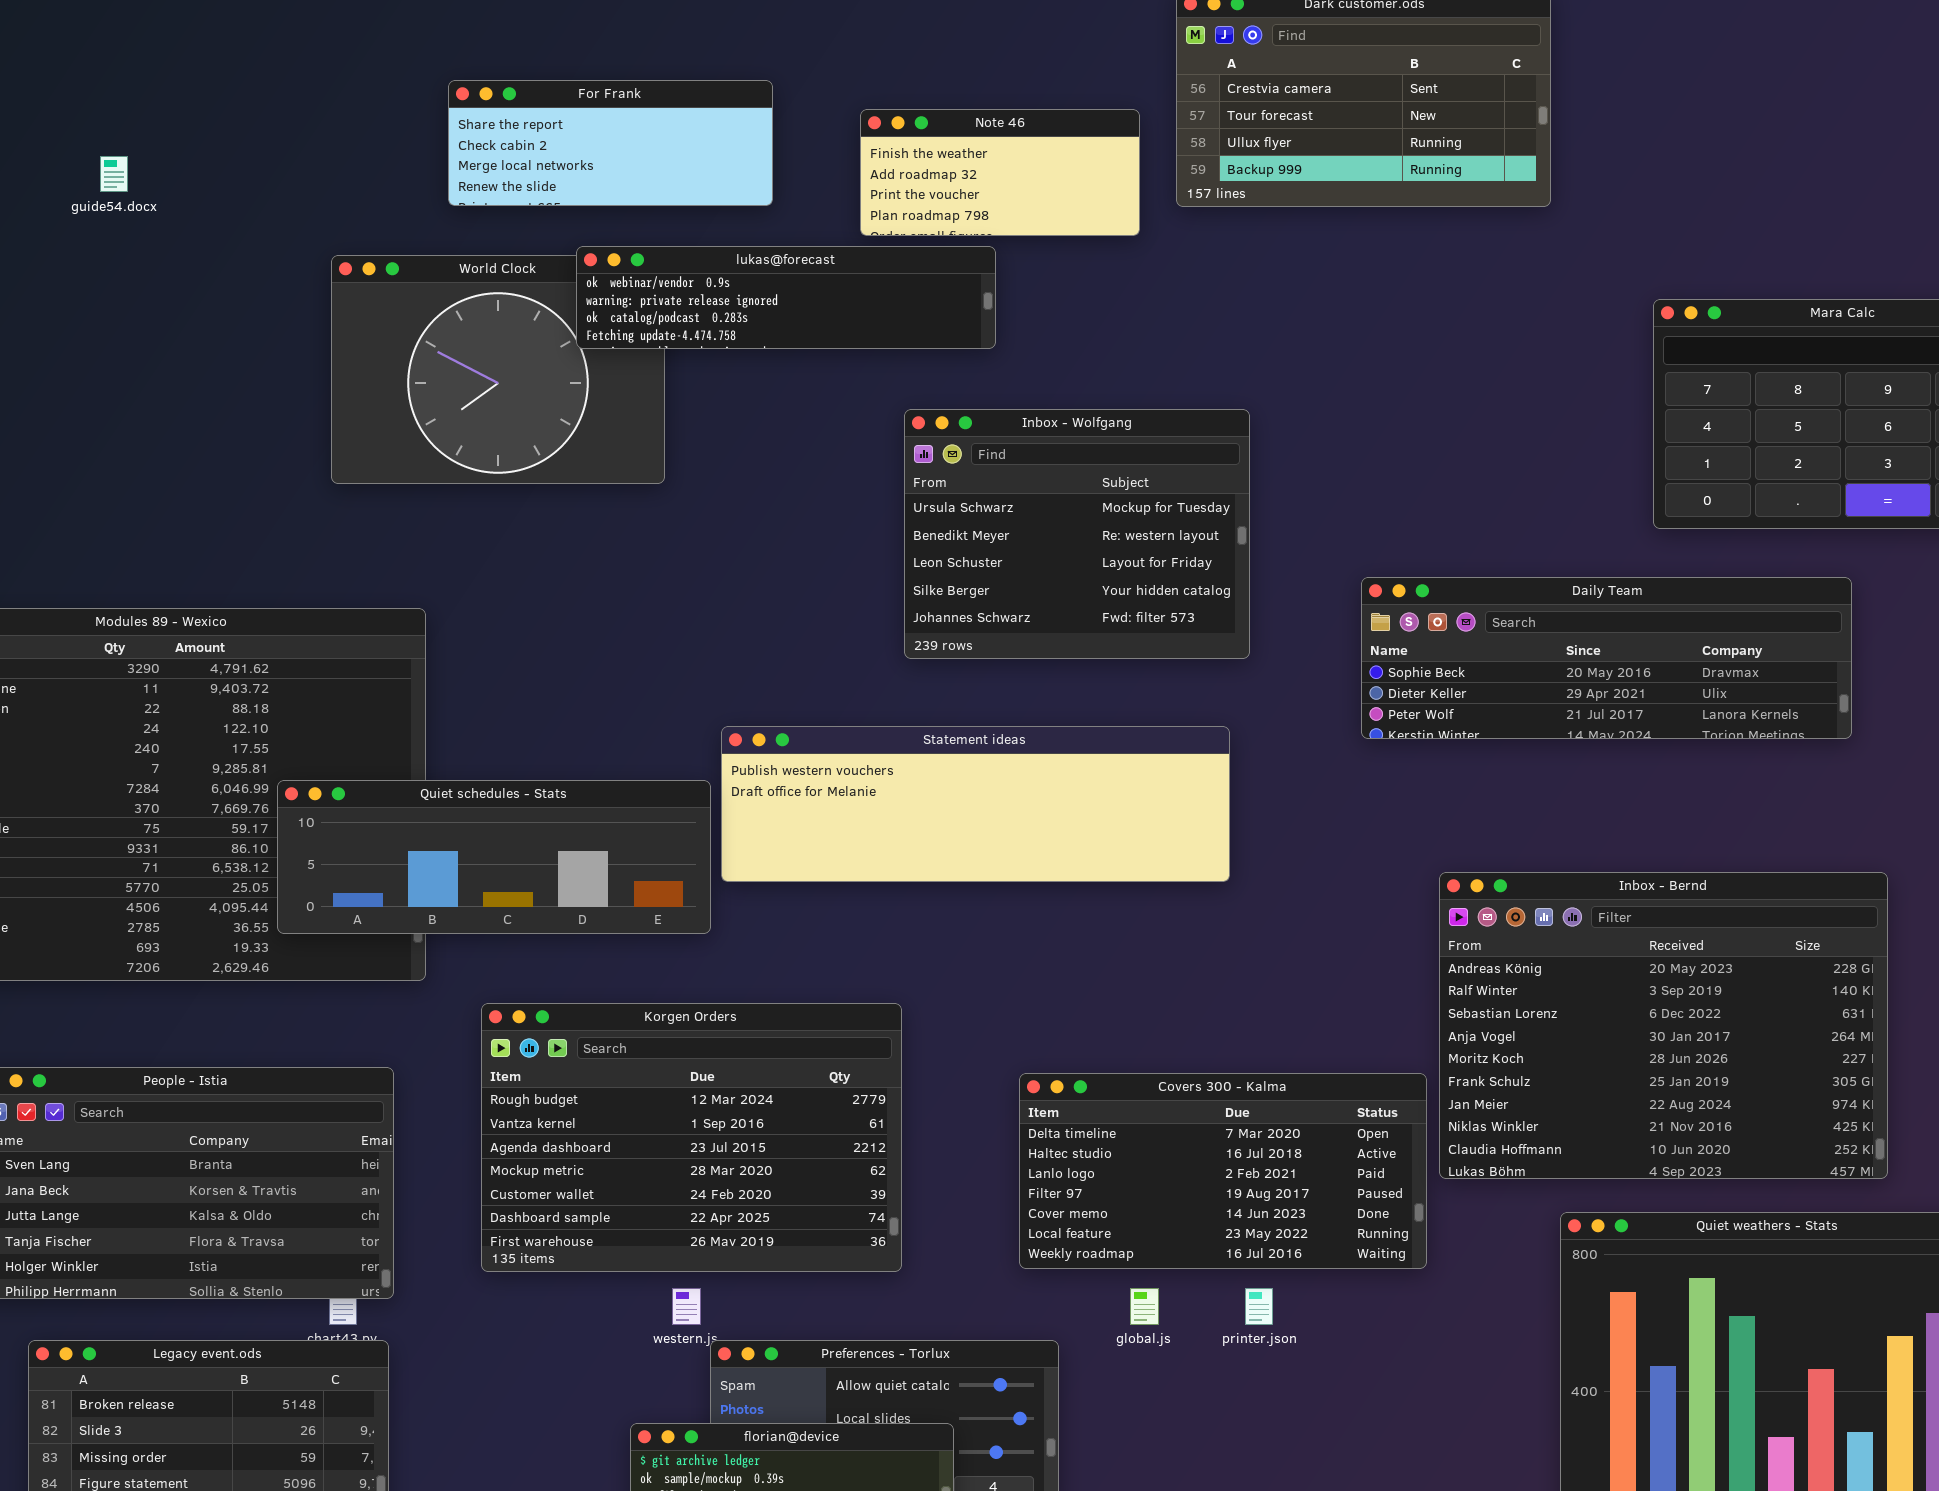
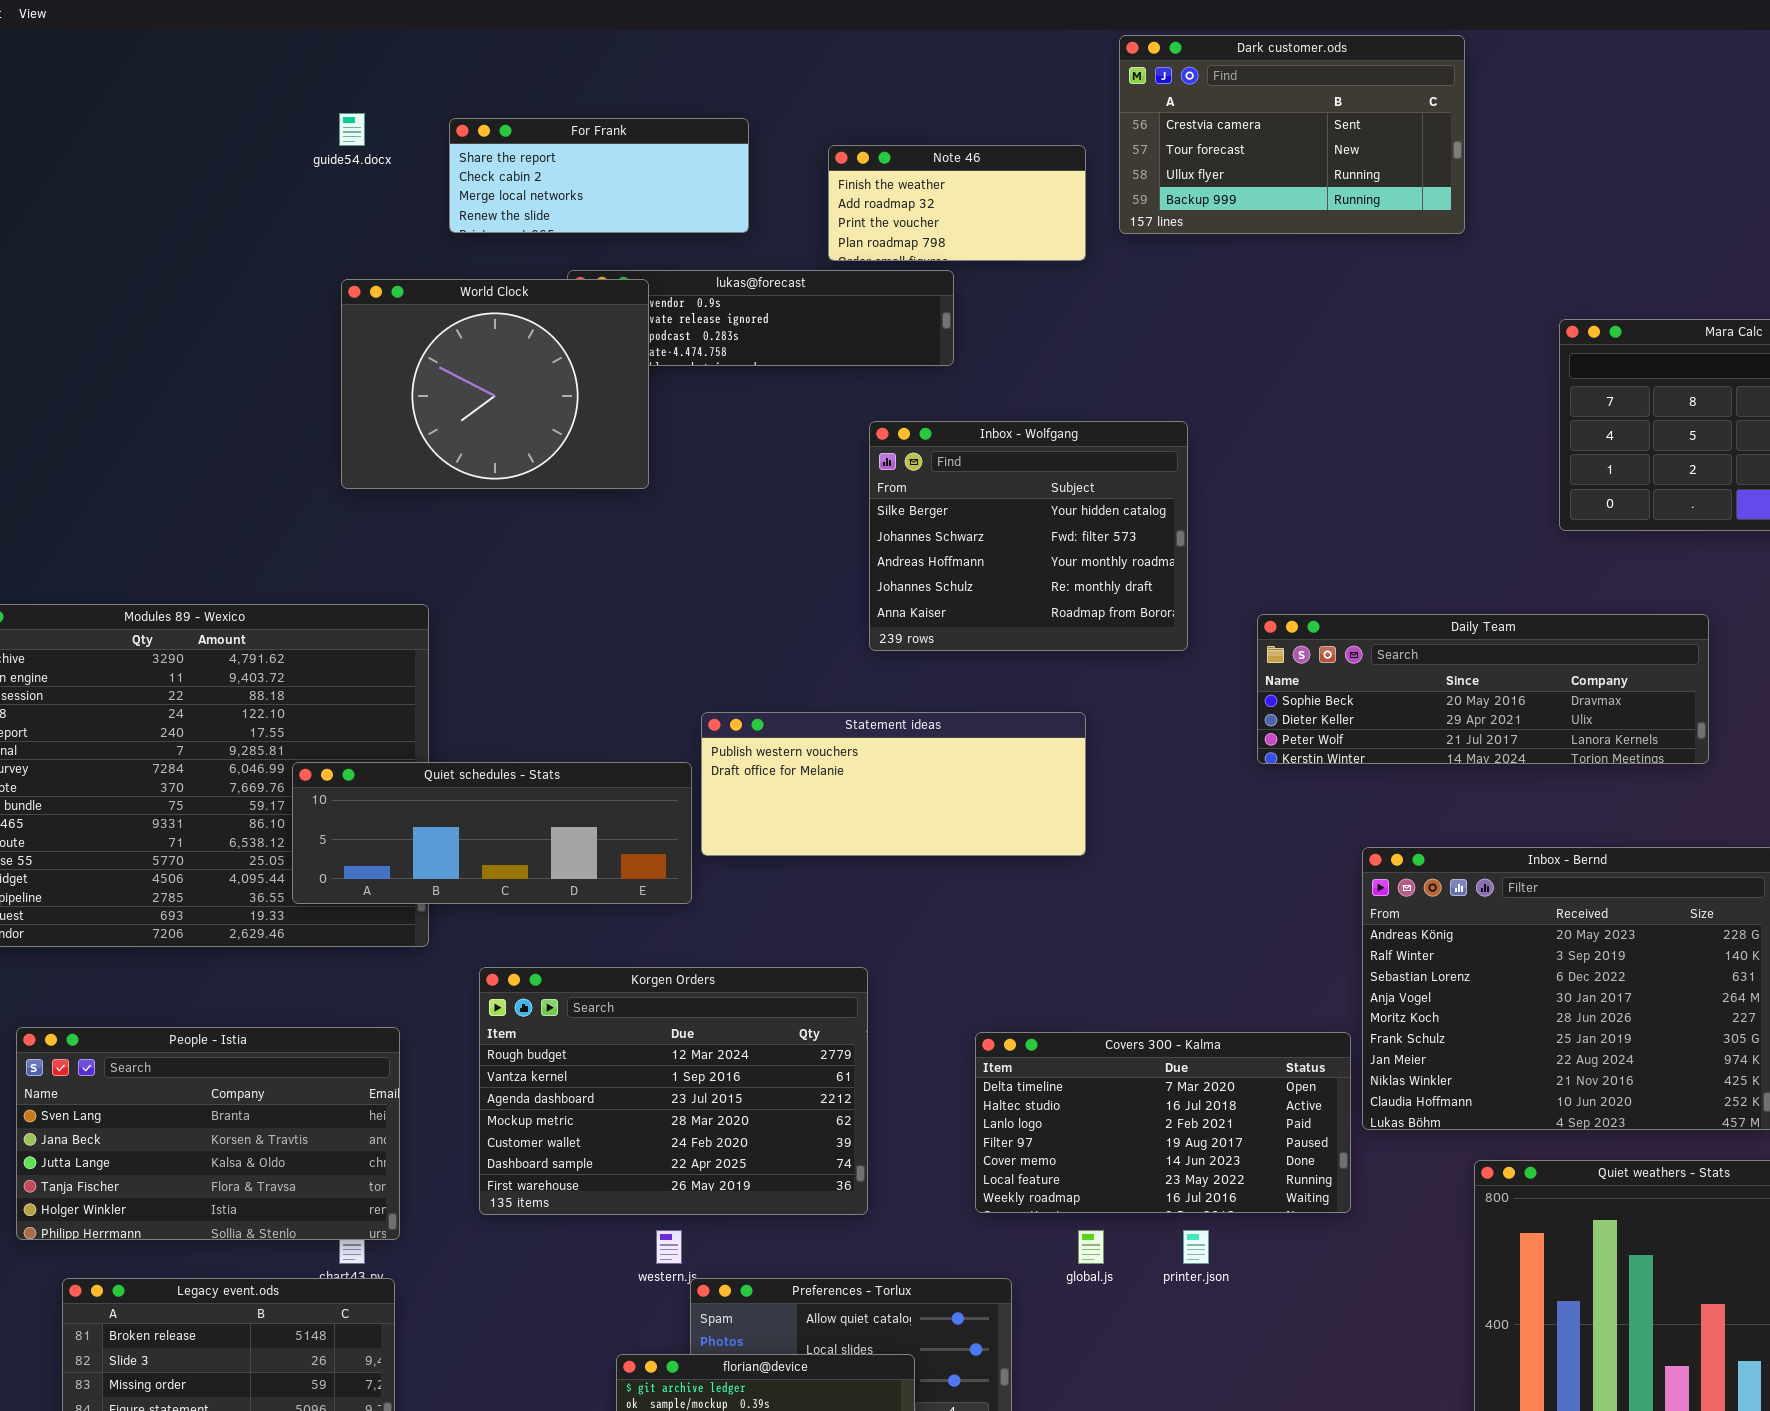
guide54.docx: [100,156,128,192] -> [339,113,365,146], moved
World Clock: [331,255,665,484] -> [341,279,649,489], raised
Inbox - Wolfgang: [904,409,1250,659] -> [869,421,1188,651], scrolled down 3 rows
Daily Team: [1361,577,1852,739] -> [1257,614,1709,764], moved
Statement ideas: [721,726,1230,882] -> [701,712,1086,856], resized

